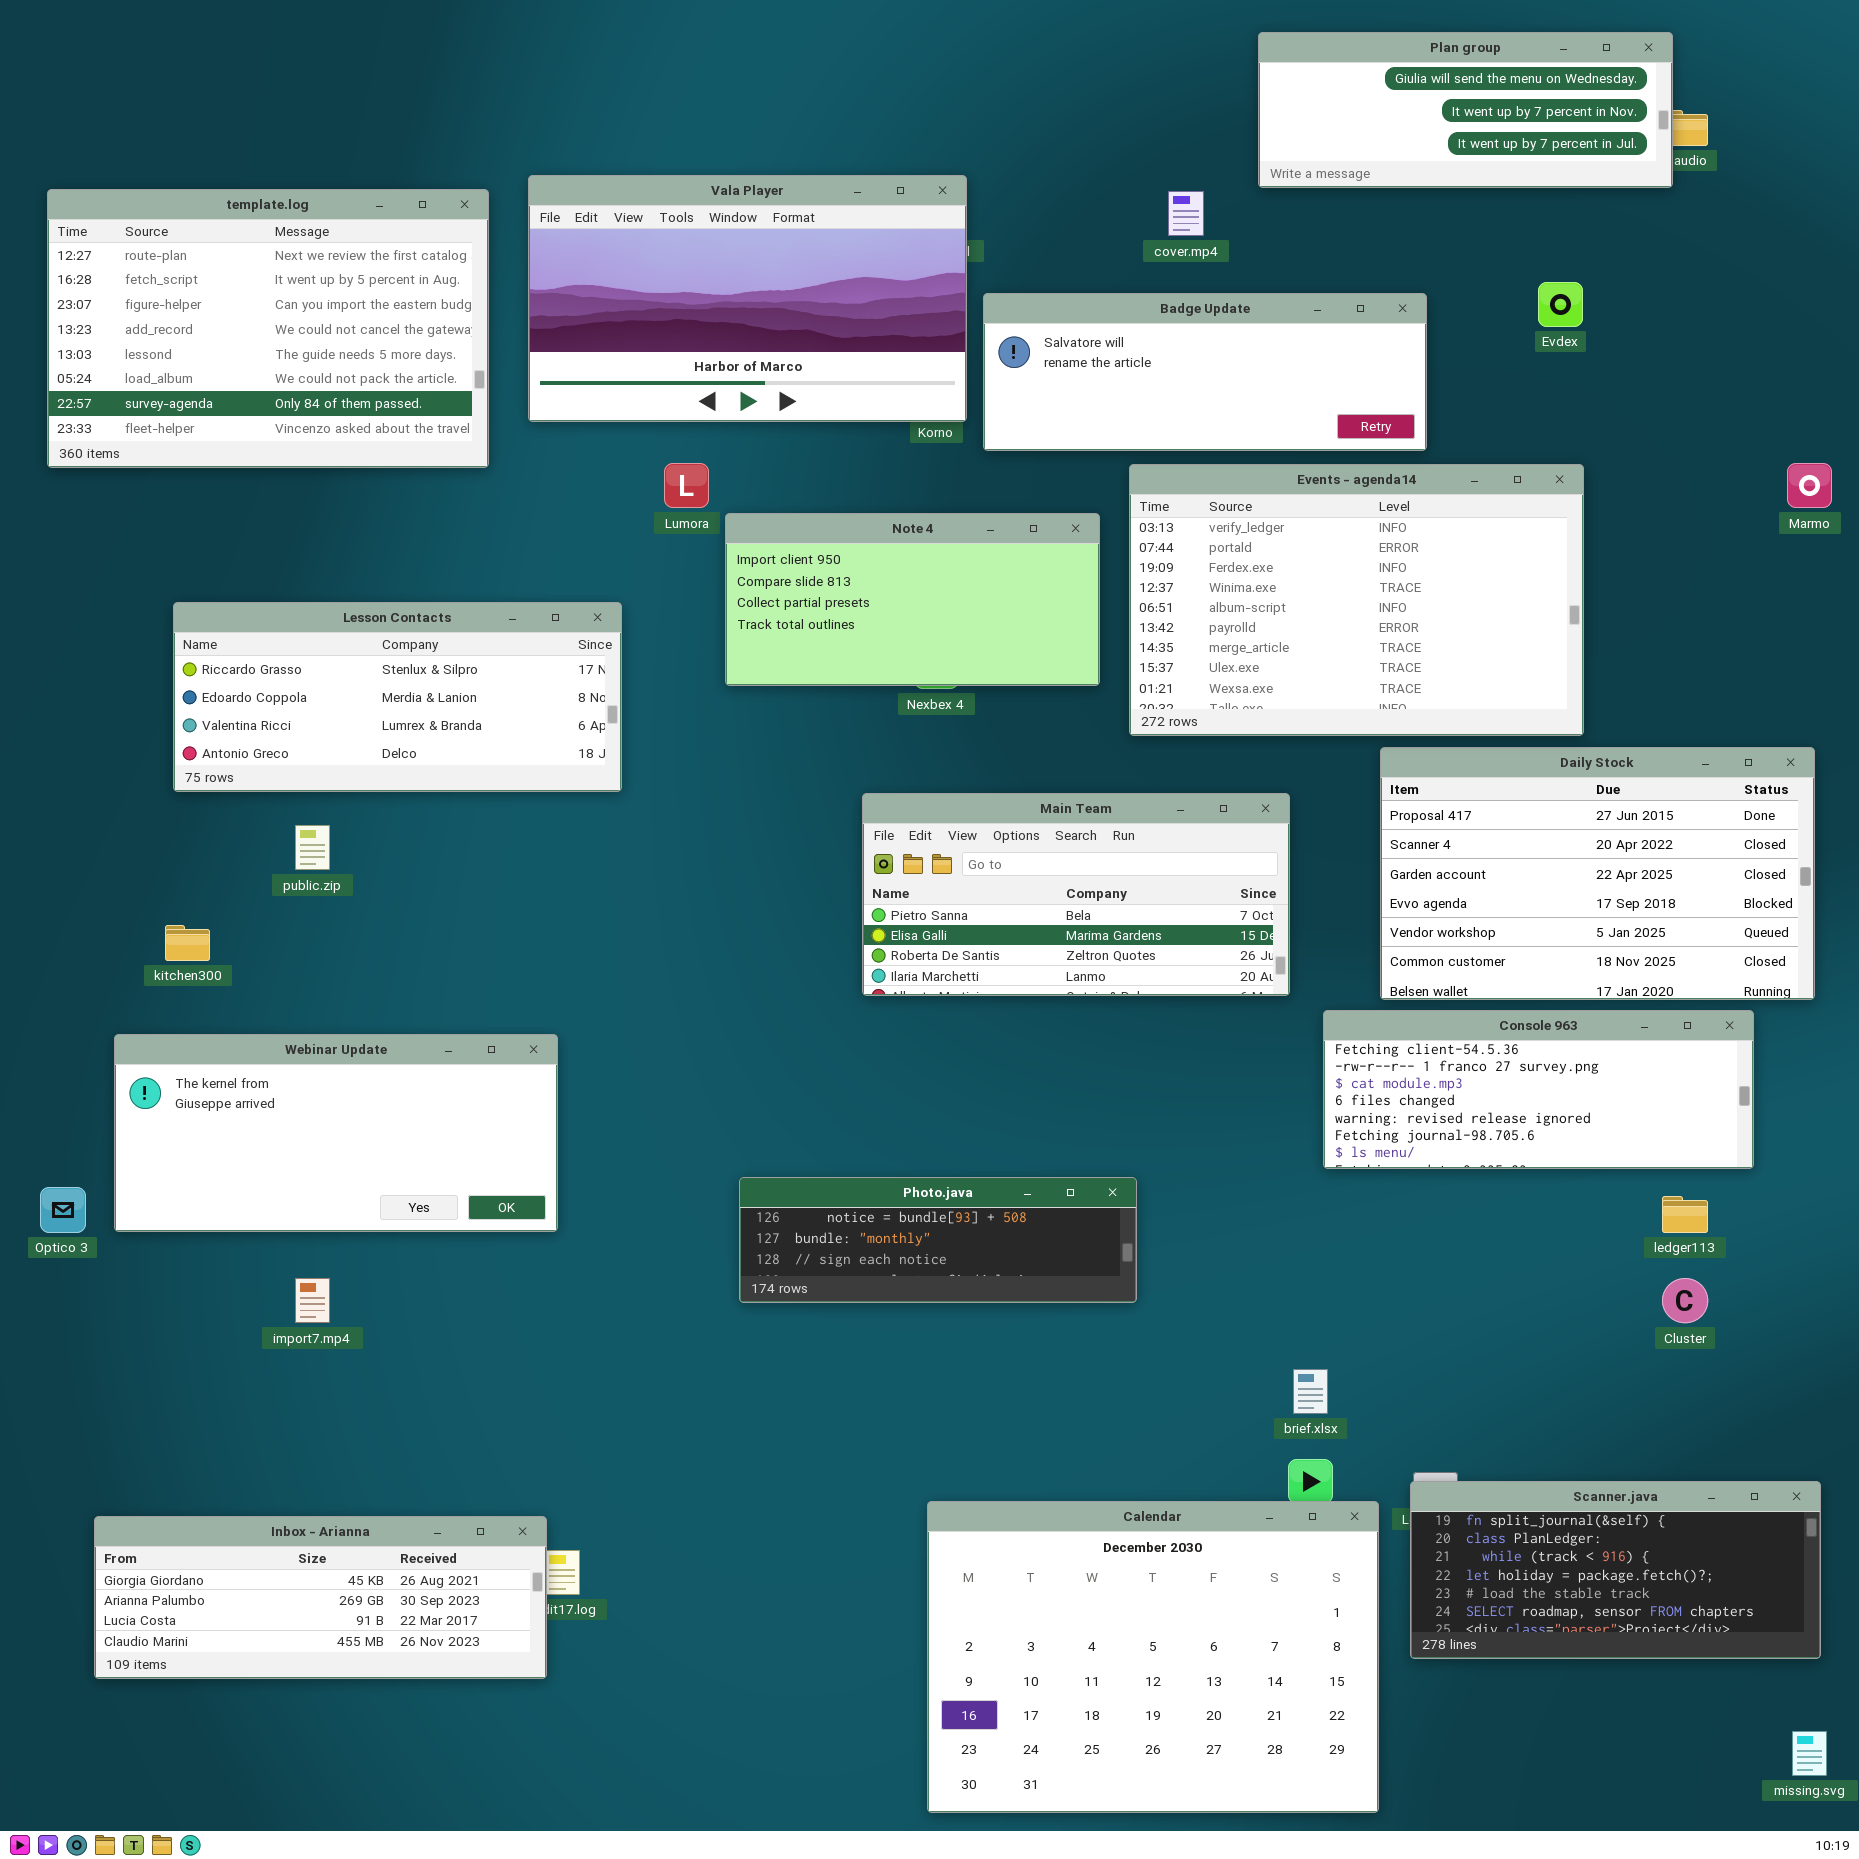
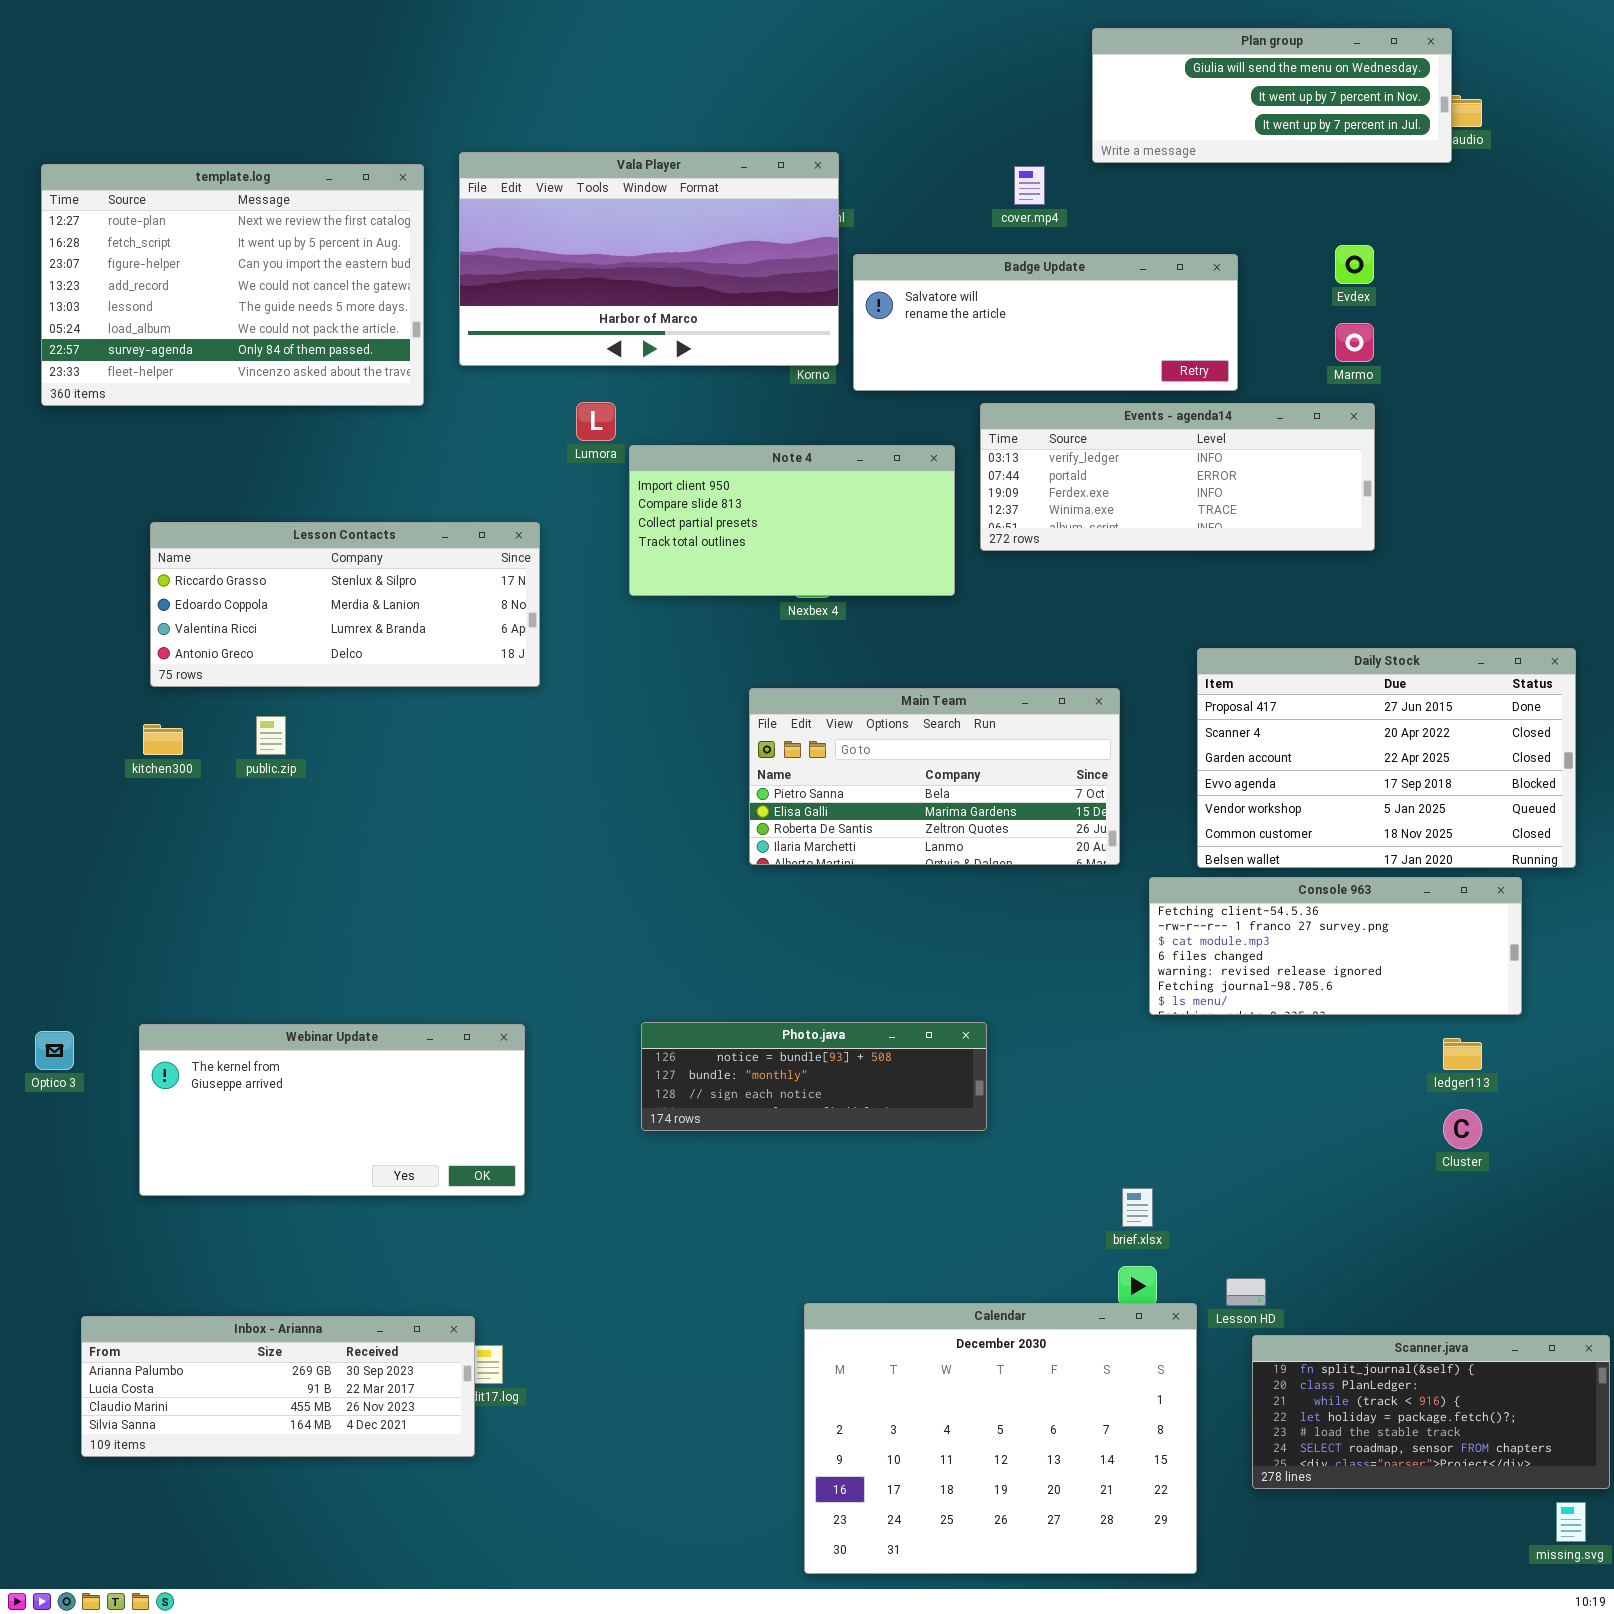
Marmo: [1787,463,1832,508] -> [1335,323,1374,362], moved
Events - agenda14: [1129,464,1584,736] -> [980,403,1375,551], resized
kitchen300: [165,925,210,961] -> [143,724,183,755], moved
Webinar Update: [114,1034,558,1232] -> [139,1024,525,1196], moved
Scanner.java: [1410,1481,1821,1659] -> [1252,1335,1610,1489], moved
Inbox - Arianna: [94,1516,547,1679] -> [81,1316,475,1457], scrolled down 1 row

